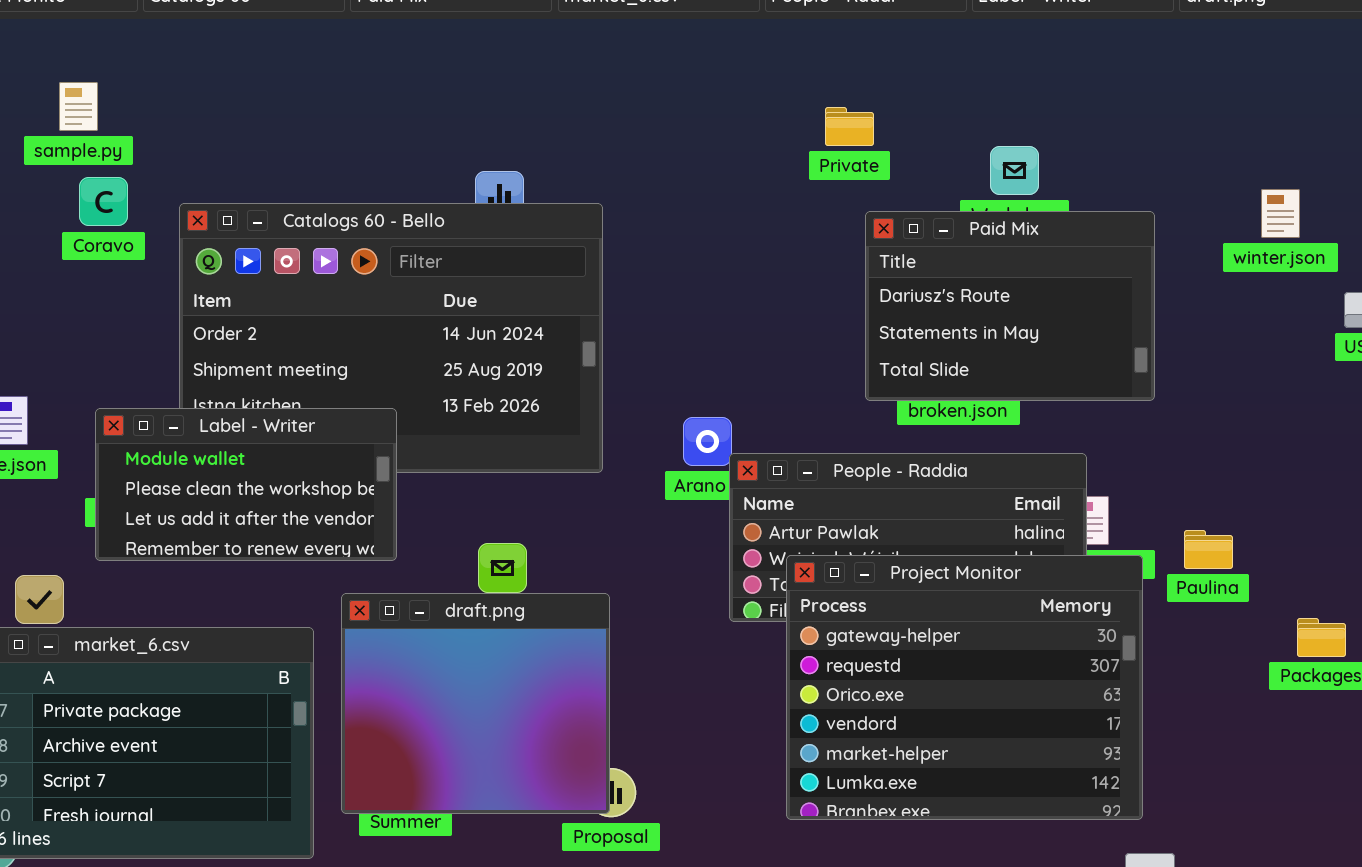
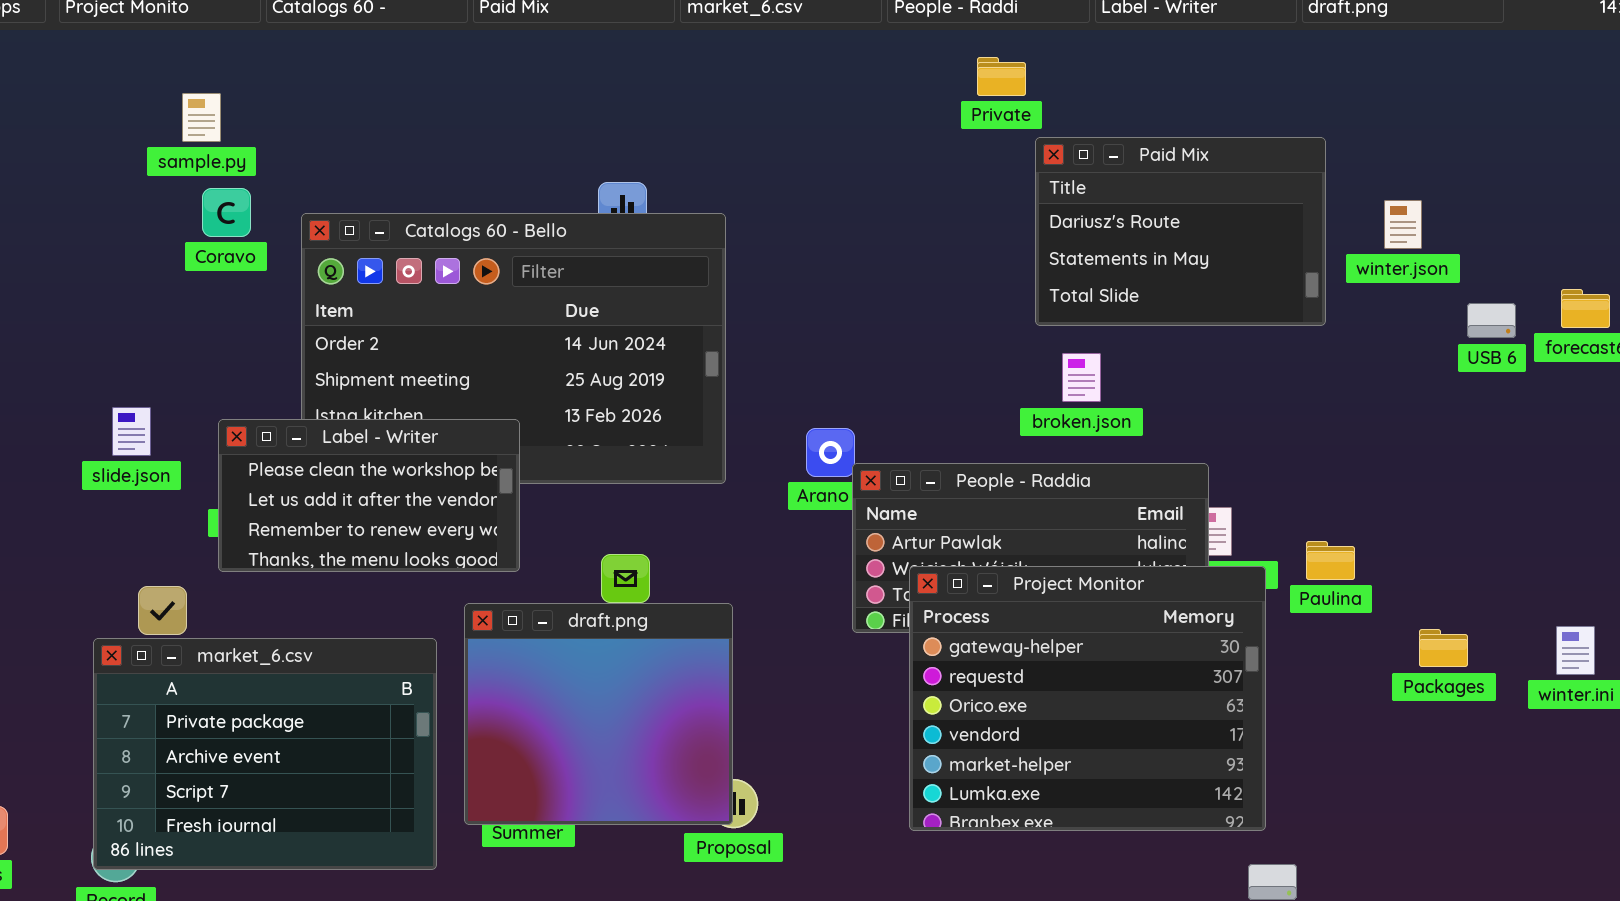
Private: [825,107,874,146] -> [977,57,1026,96], moved
Paid Mix: [865,211,1155,401] -> [1035,137,1326,326], moved
Label - Writer: [95,408,397,561] -> [218,419,520,572], scrolled down 1 row

